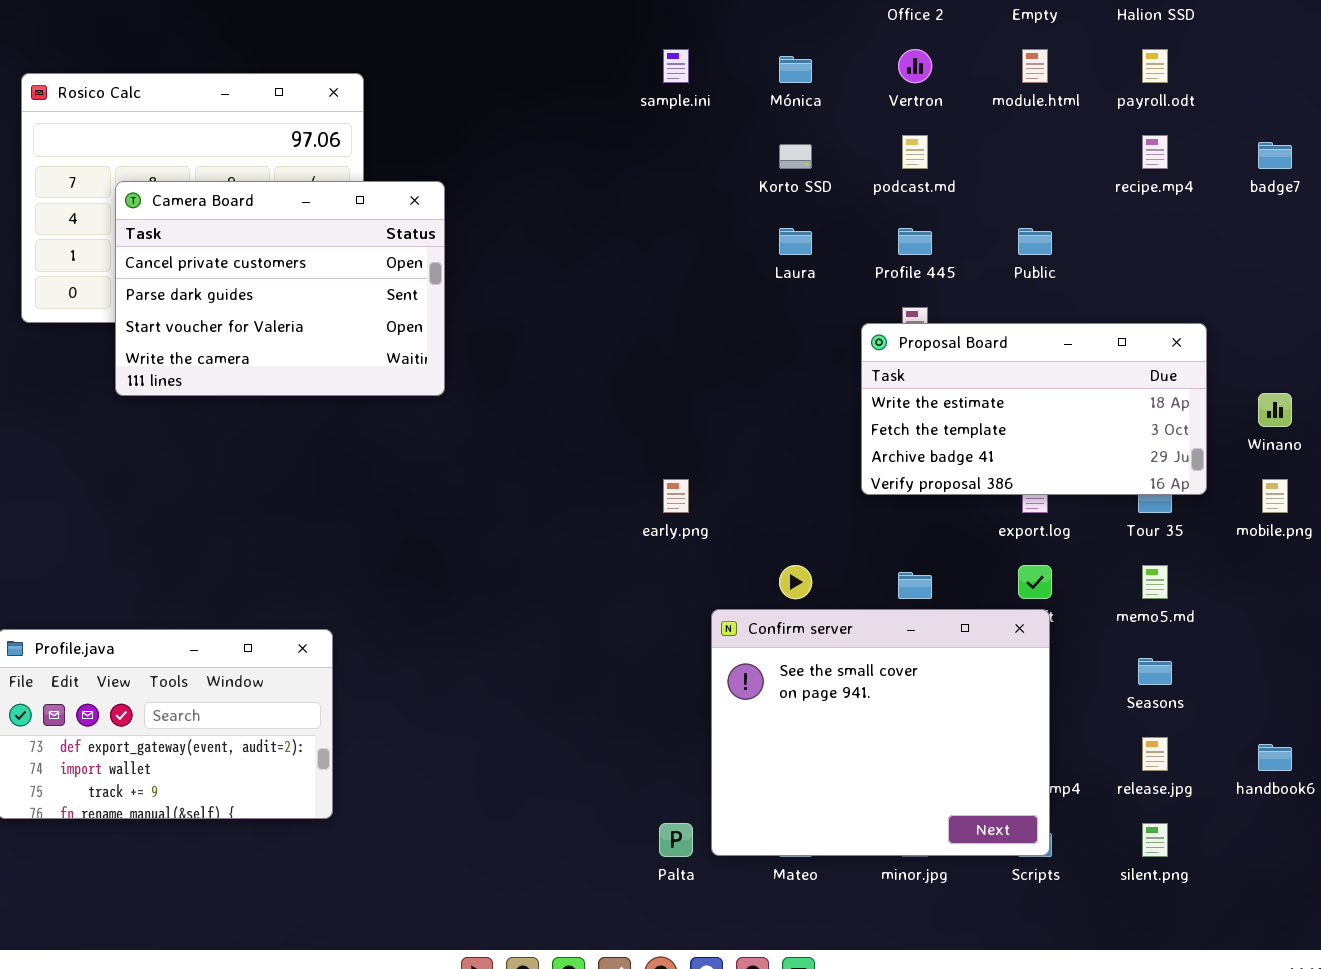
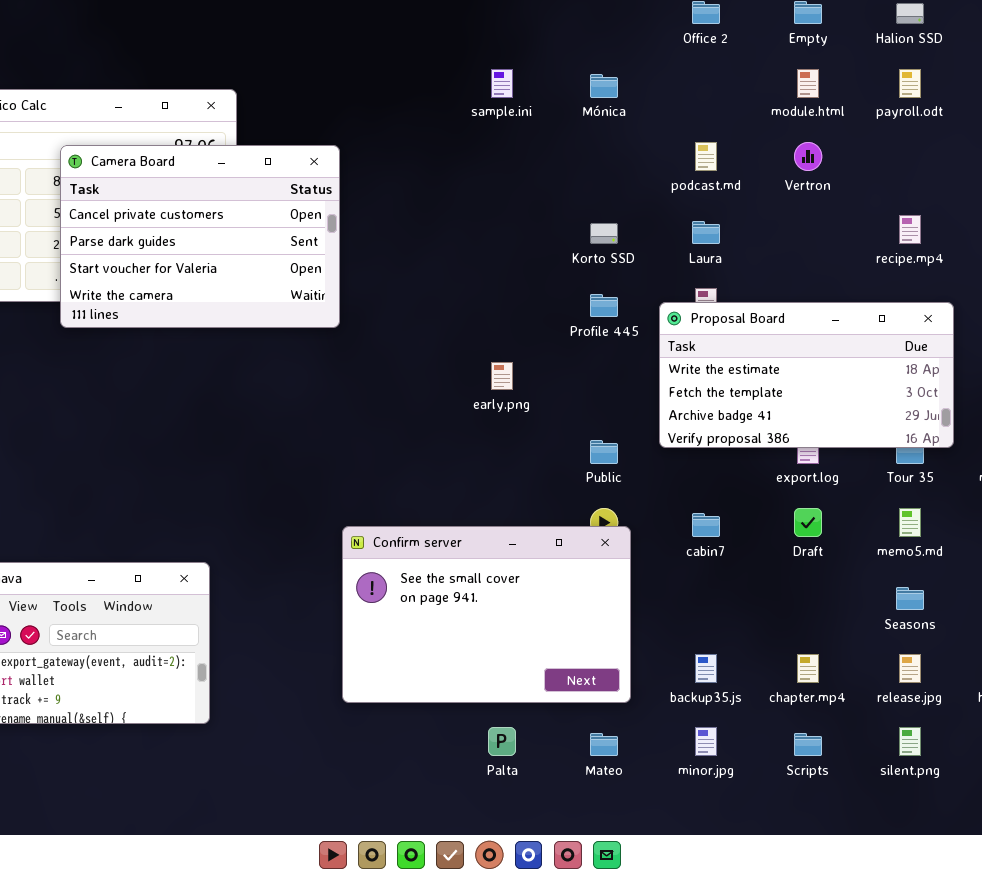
Vertron: [898,49,932,83] -> [794,142,822,171], moved
recipe.mp4: [1142,135,1168,169] -> [899,215,921,244], moved
Korto SSD: [779,144,812,169] -> [590,223,618,244], moved
Camera Board: [115,181,445,396] -> [60,145,340,328], moved
Laura: [779,228,812,255] -> [692,221,720,244], moved
Profile 445: [898,228,932,255] -> [590,294,618,317], moved
Public: [1018,228,1052,255] -> [590,440,618,464], moved
early.png: [663,479,689,513] -> [491,362,513,390], moved
Confirm server: [711,609,1050,856] -> [342,526,631,703], moved, resized

